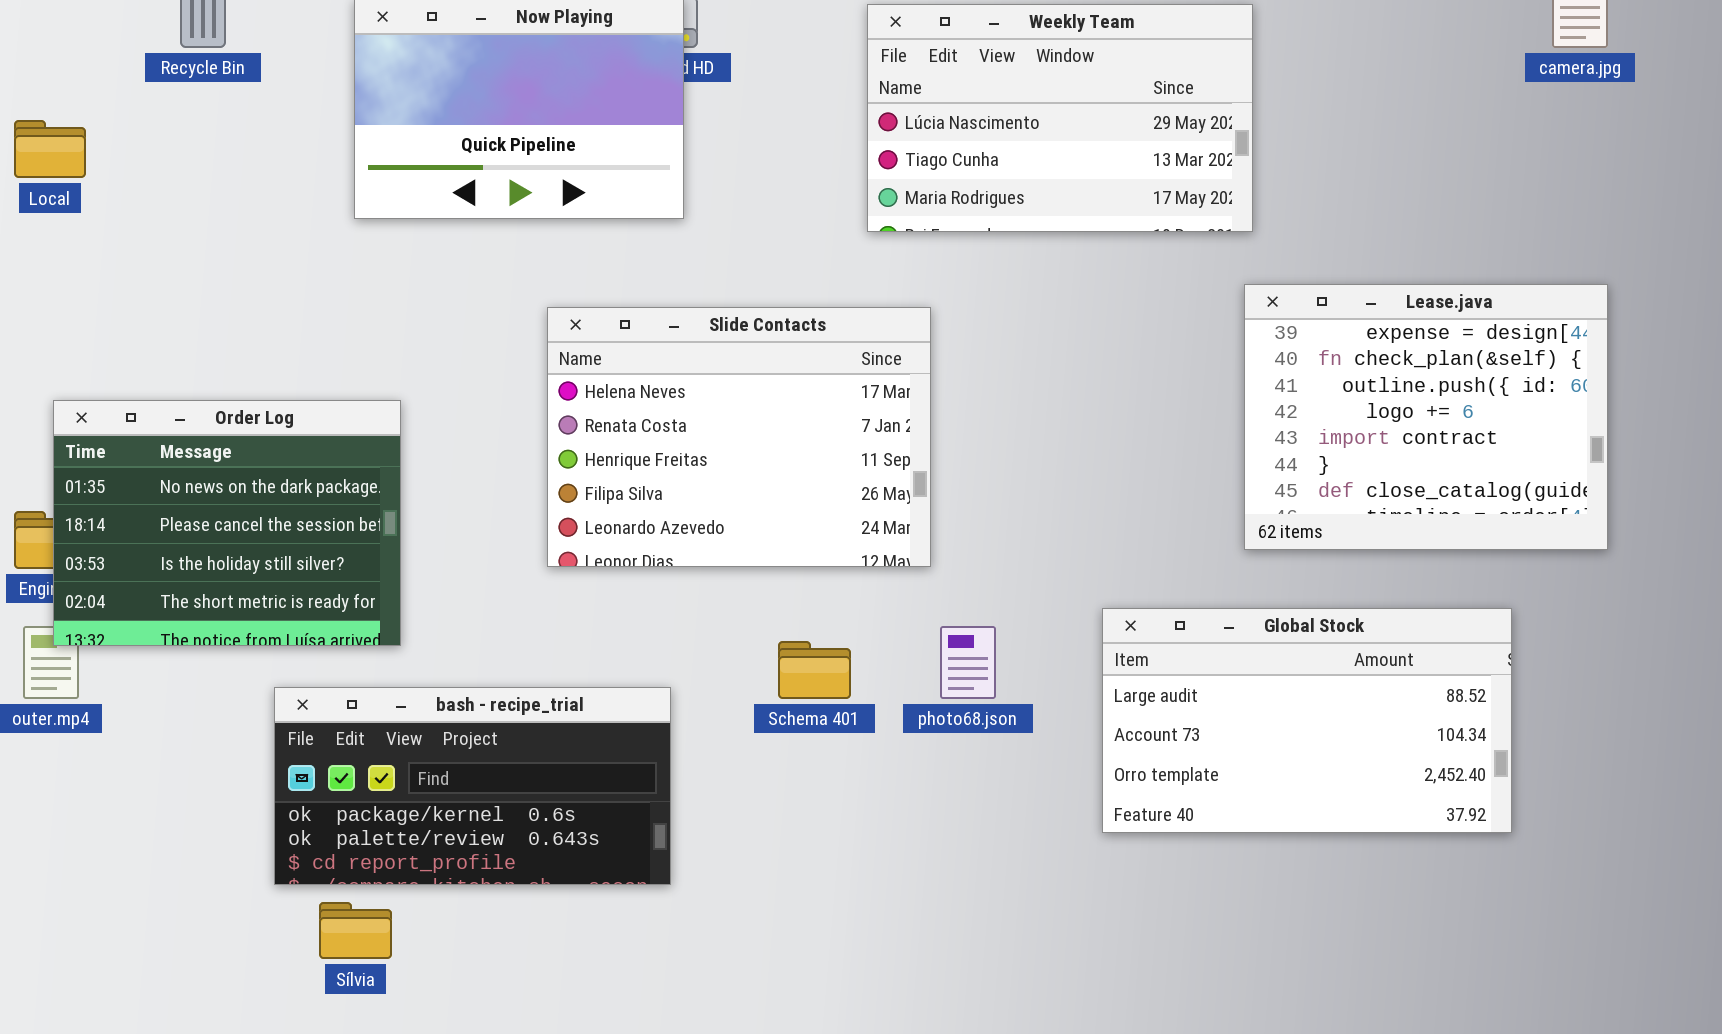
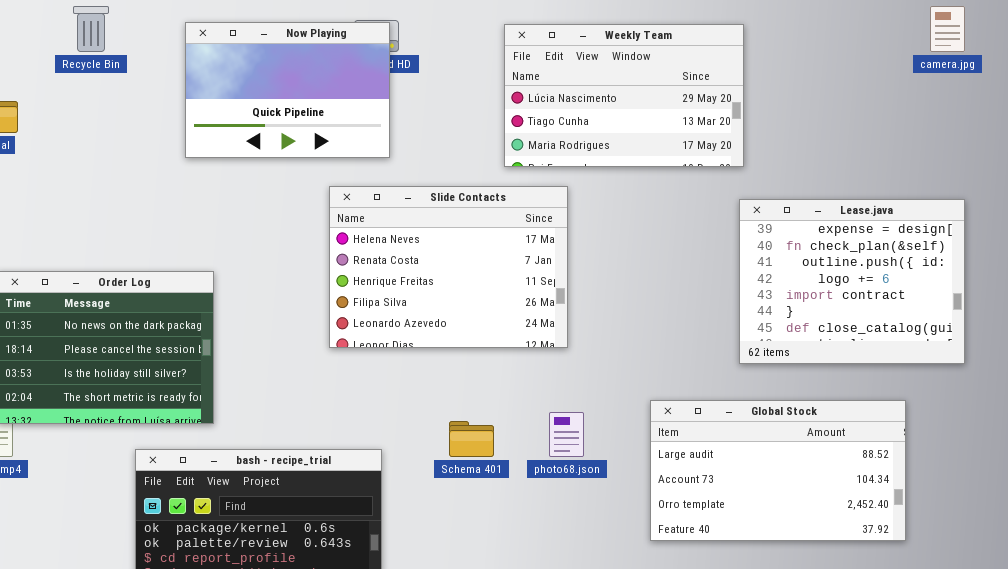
Slide Contacts: [547,307,931,567] -> [329,186,568,348], moved

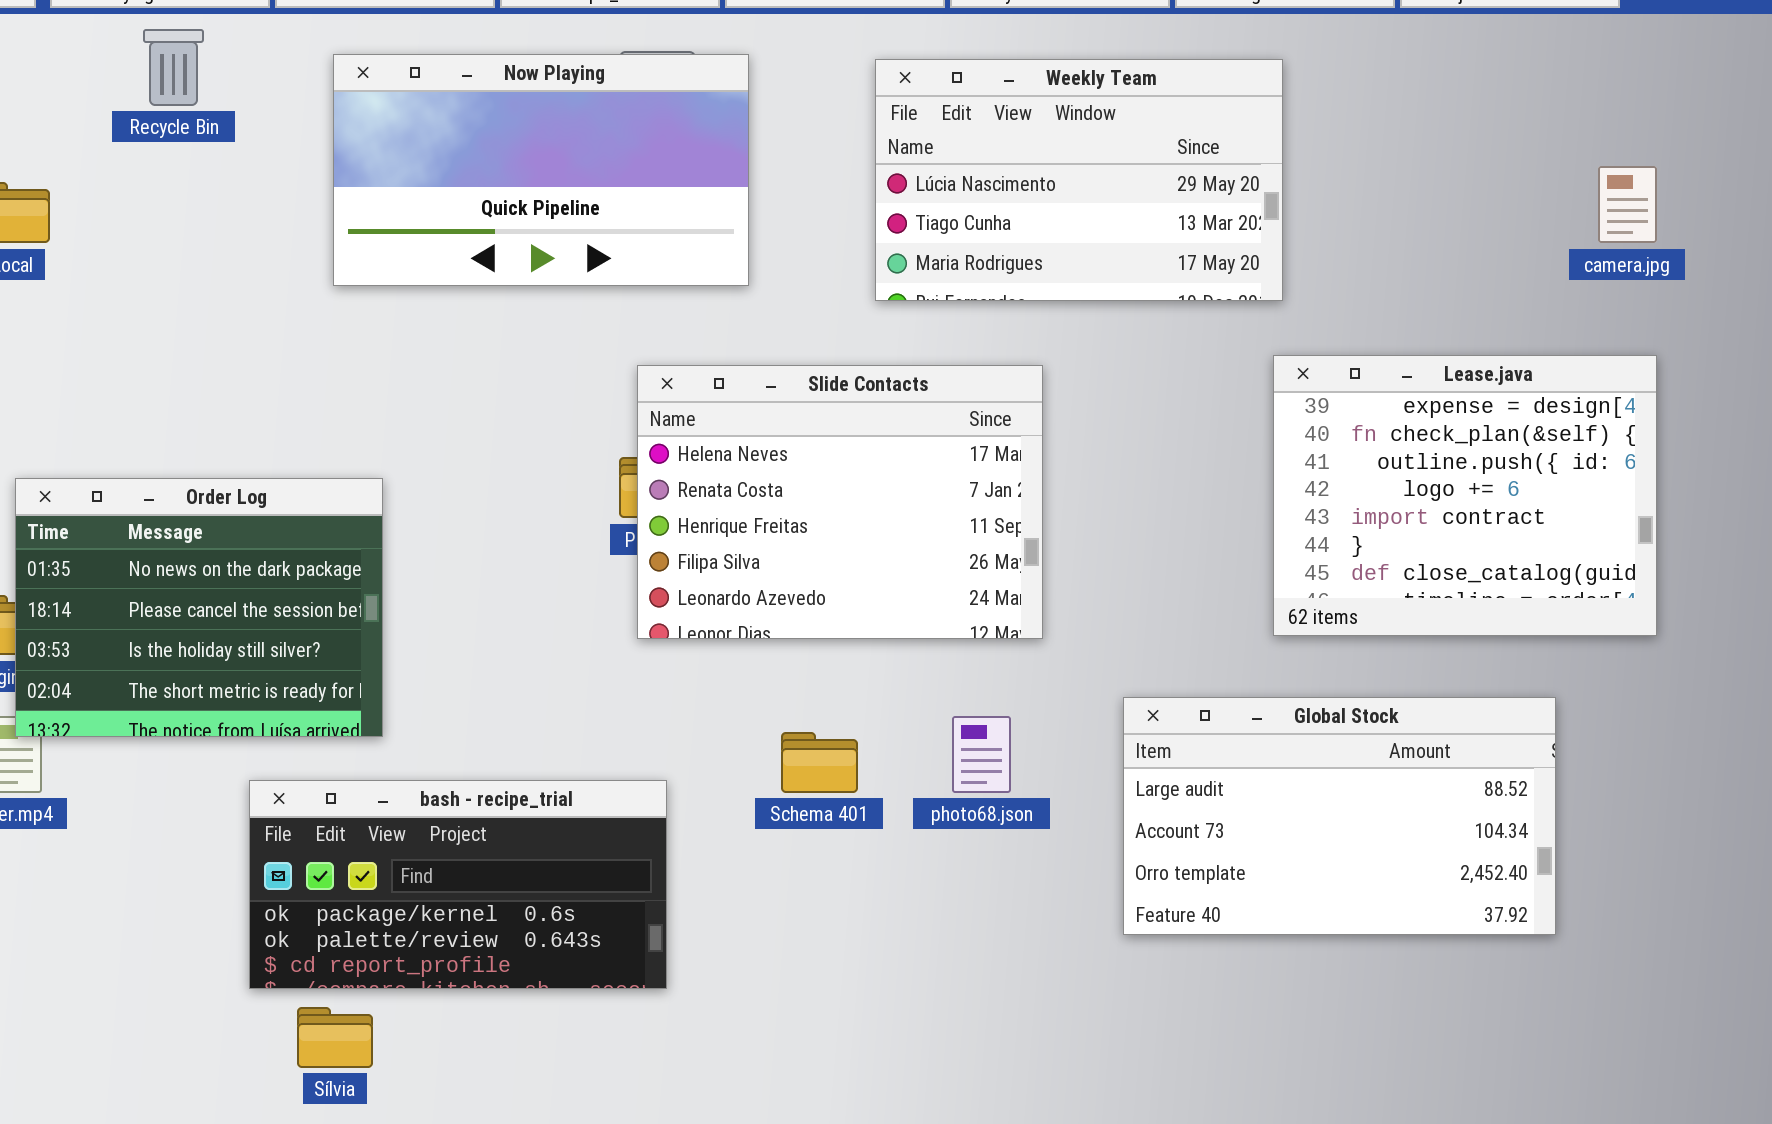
camera.jpg: [930,6,965,52] -> [1598,166,1657,243], moved
Now Playing: [185,22,390,158] -> [333,54,749,286], resized
Slide Contacts: [329,186,568,348] -> [637,365,1043,639], moved

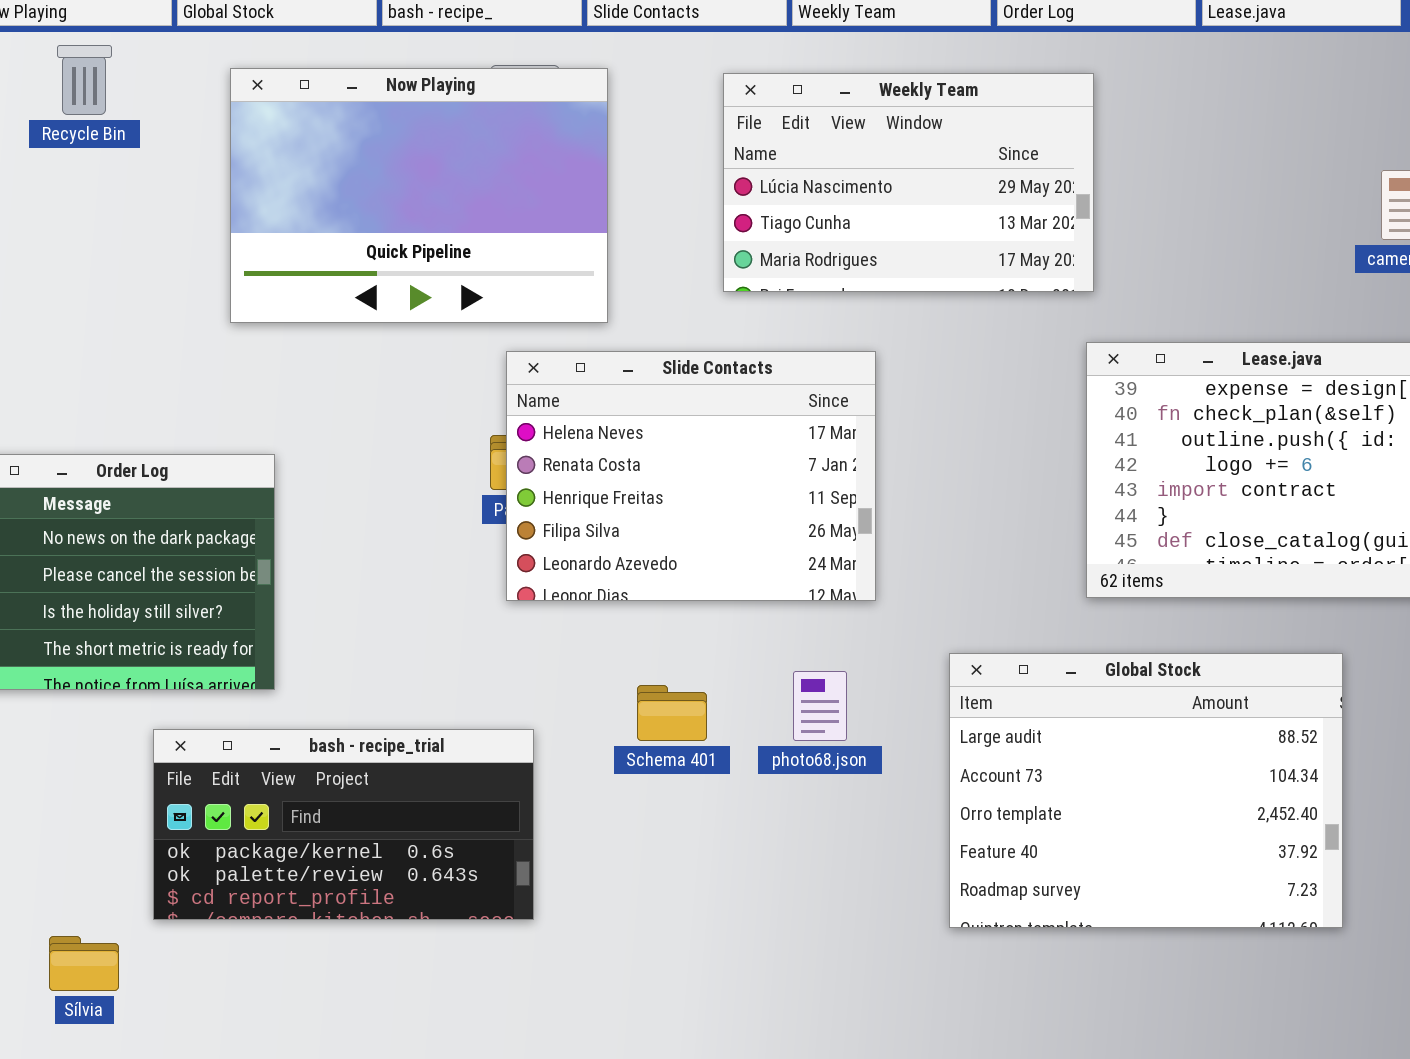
Now Playing: [333,54,749,286] -> [230,68,608,323], resized
Global Stock: [1123,697,1556,935] -> [949,653,1343,928], resized
Sílvia: [297,1007,373,1068] -> [49,936,119,991], moved

